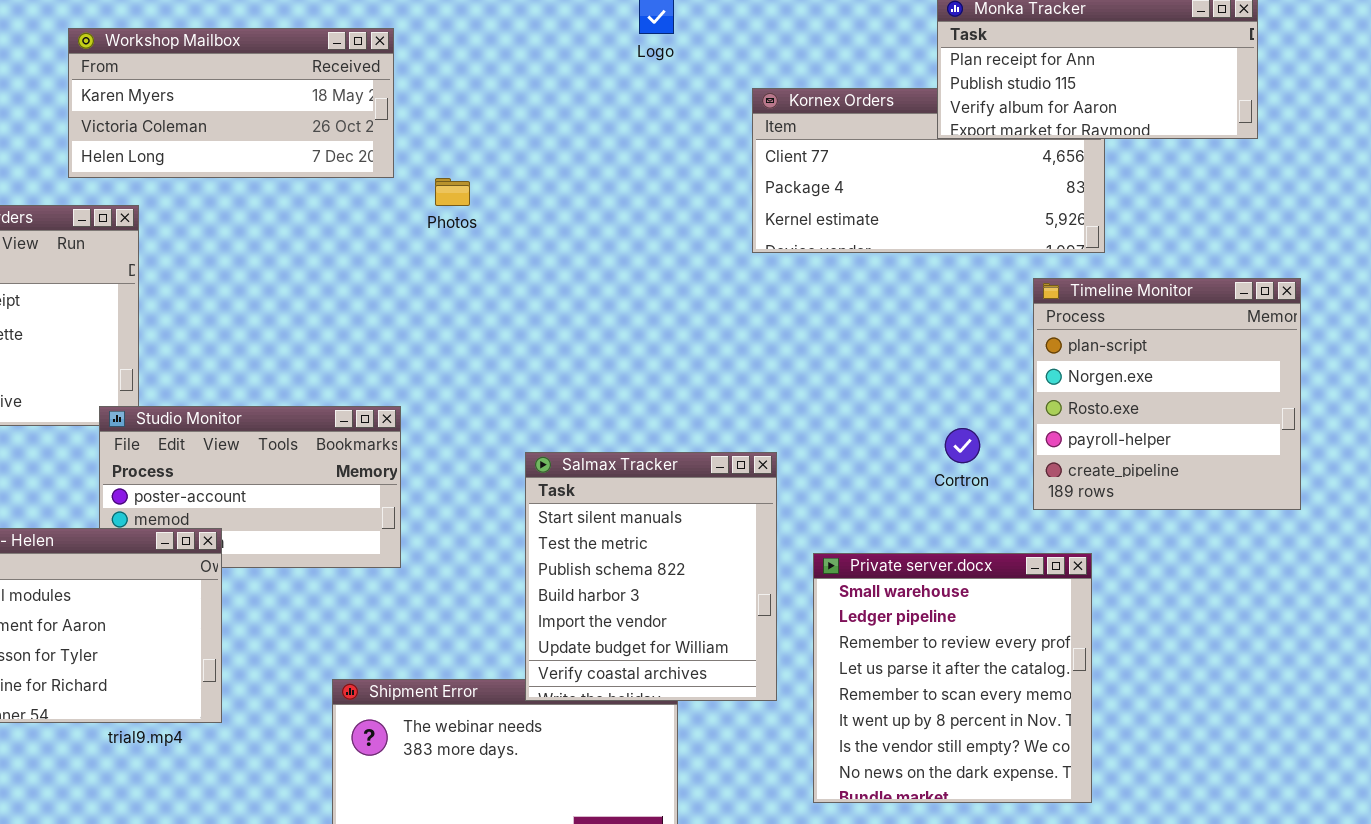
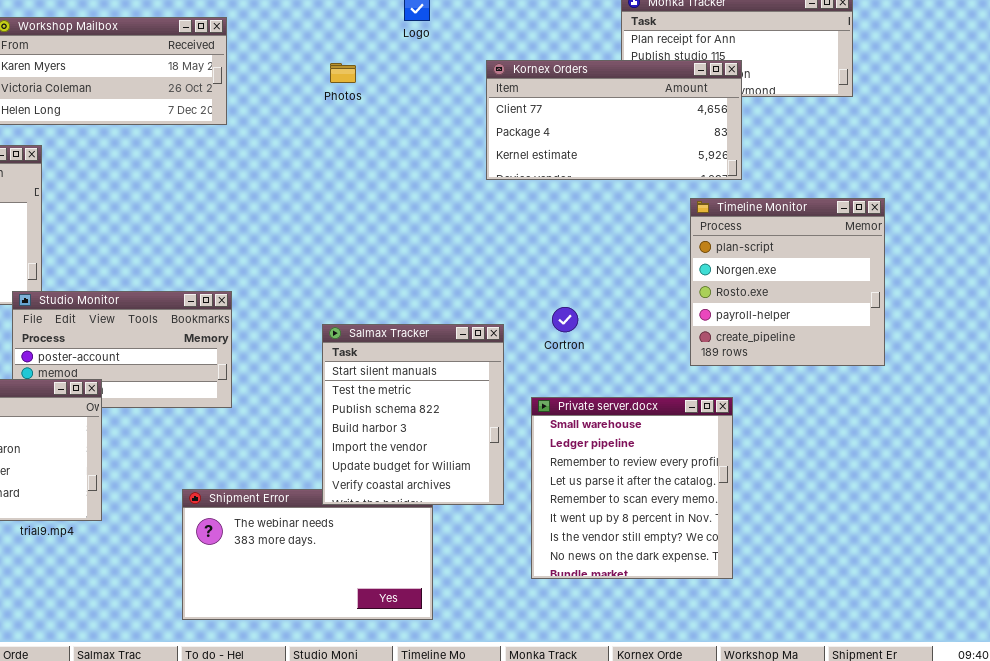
Kornex Orders: [752,88,1105,253] -> [486,60,742,180], raised
Photos: [435,178,470,206] -> [330,63,356,83], moved
Cortron: [945,428,980,463] -> [552,307,578,332], moved

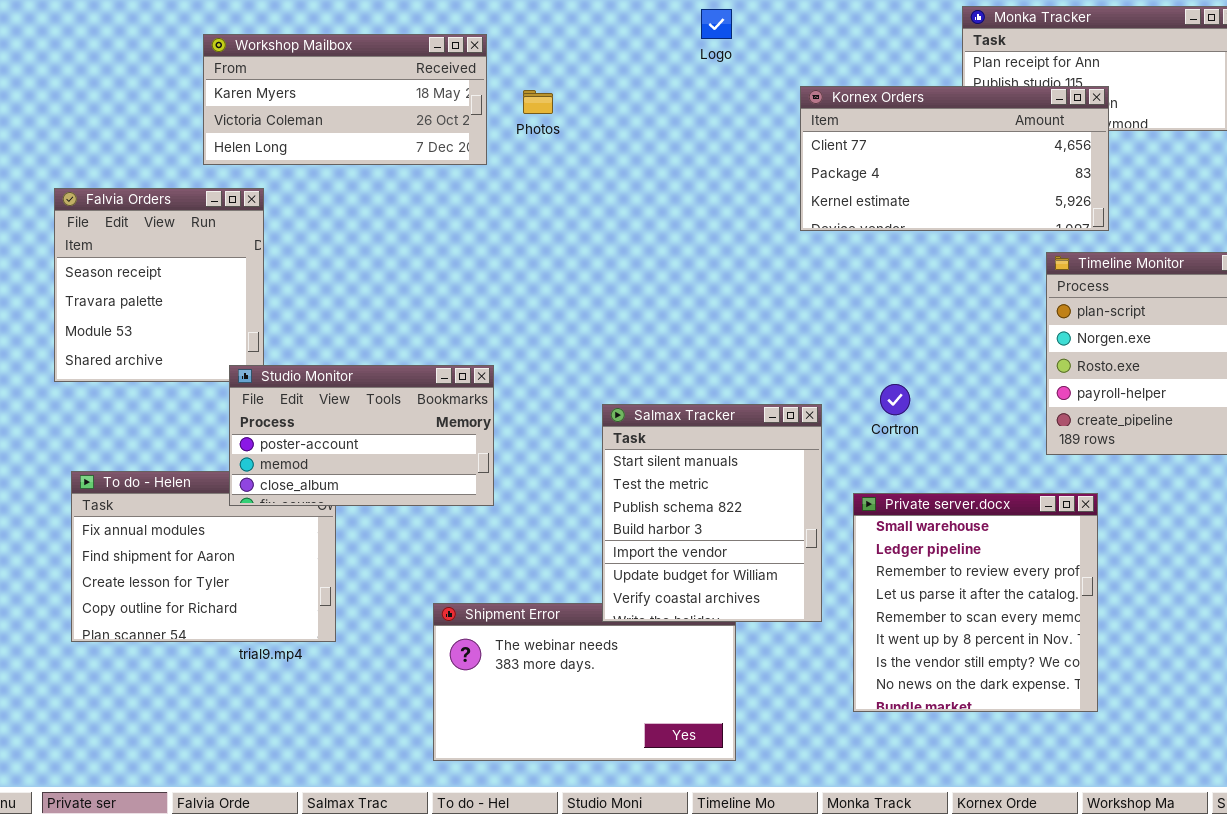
Photos: [330,63,356,83] -> [523,90,553,114], moved
Studio Monitor: [12,291,232,408] -> [229,365,494,506], raised

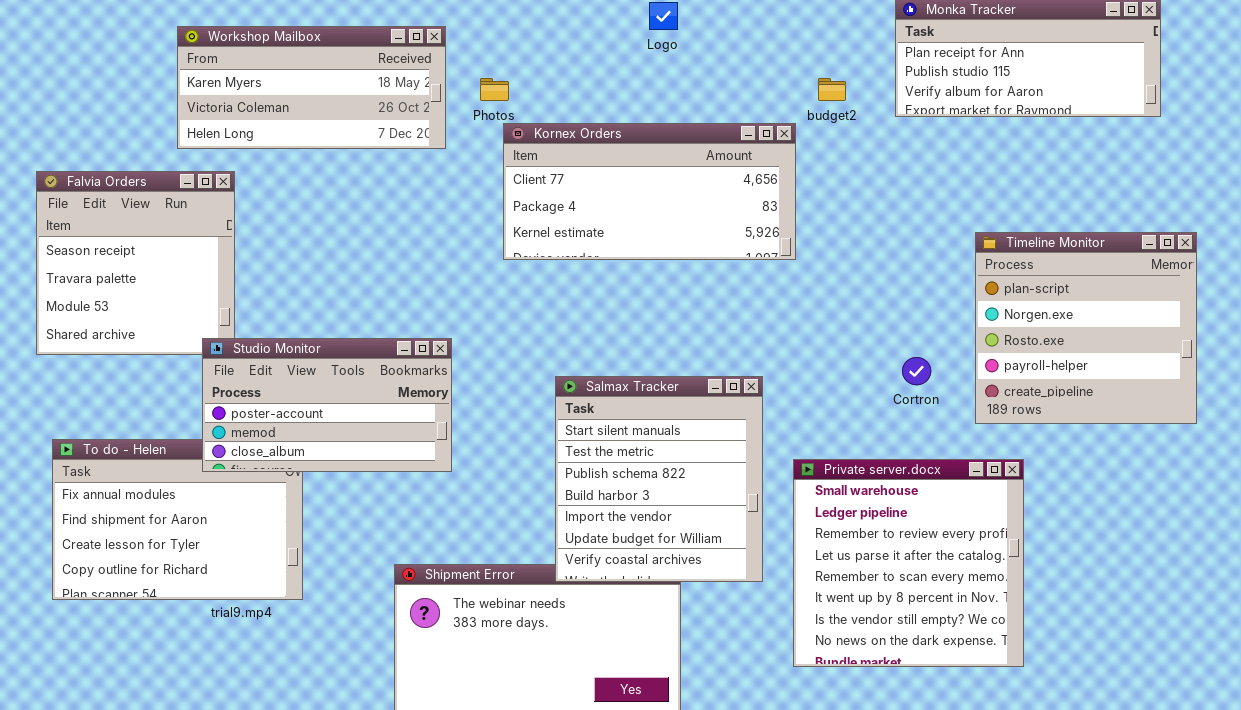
Kornex Orders: [800,86,1109,231] -> [503,123,796,260], moved
Cortron: [880,384,910,415] -> [902,357,931,385], moved

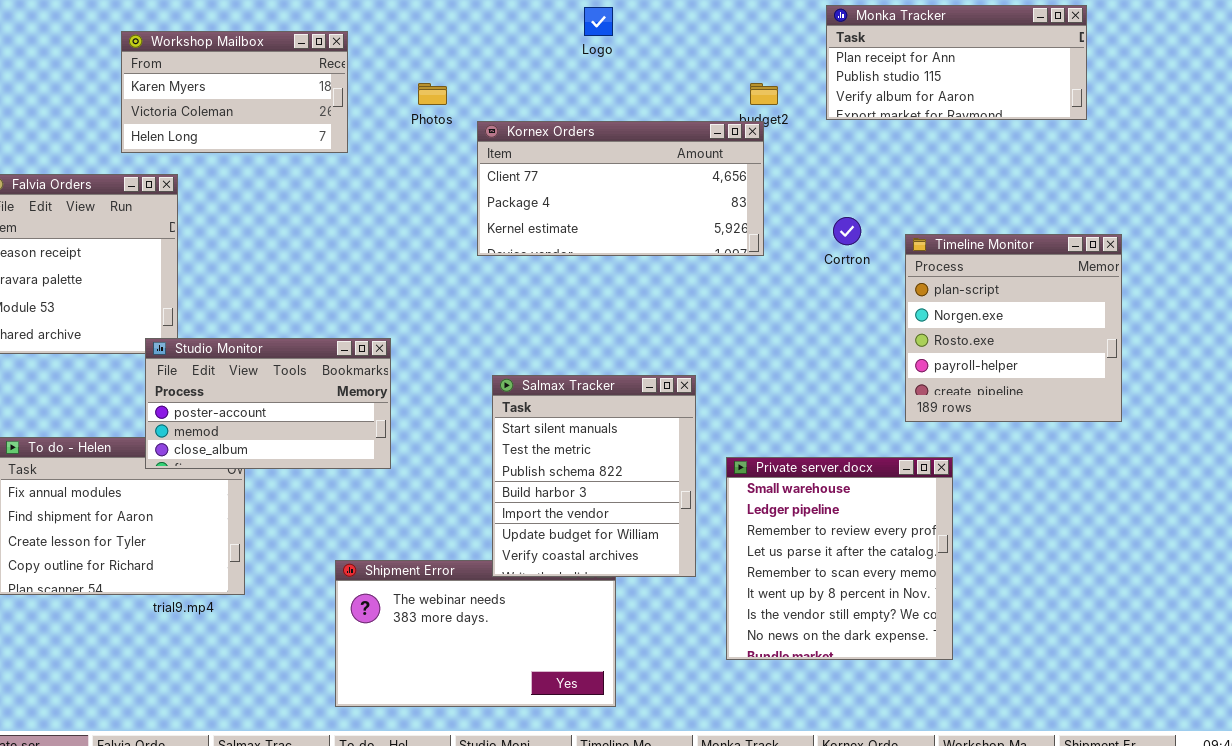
Workshop Mailbox: [177,26,446,149] -> [121,31,348,153], resized
Kornex Orders: [503,123,796,260] -> [477,121,764,256], moved
Cortron: [902,357,931,385] -> [833,217,861,245], moved

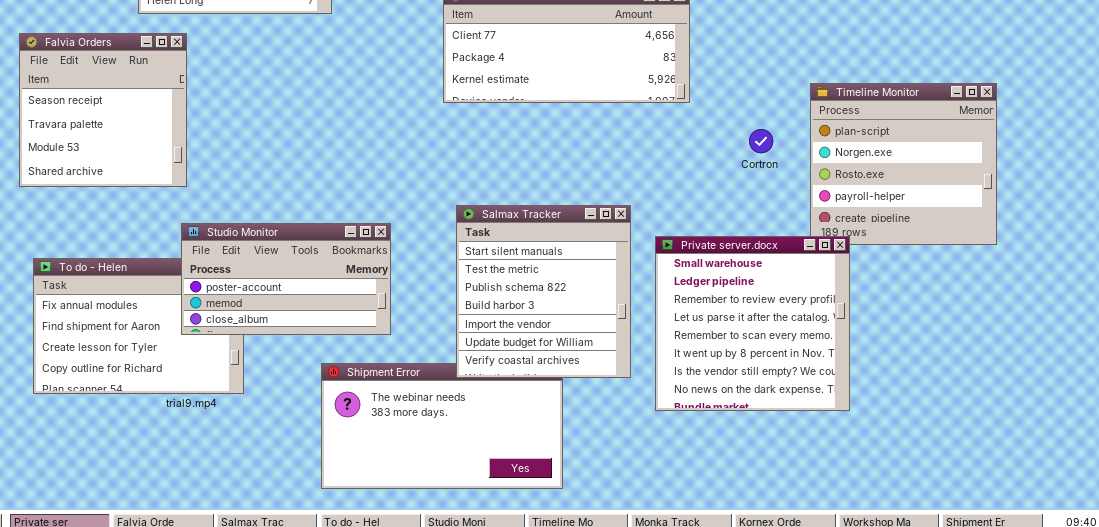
Cortron: [833,217,861,245] -> [749,129,773,153], moved
Studio Monitor: [145,338,391,469] -> [181,223,391,335], moved
Private server.docx: [726,457,953,660] -> [655,236,850,411], moved

